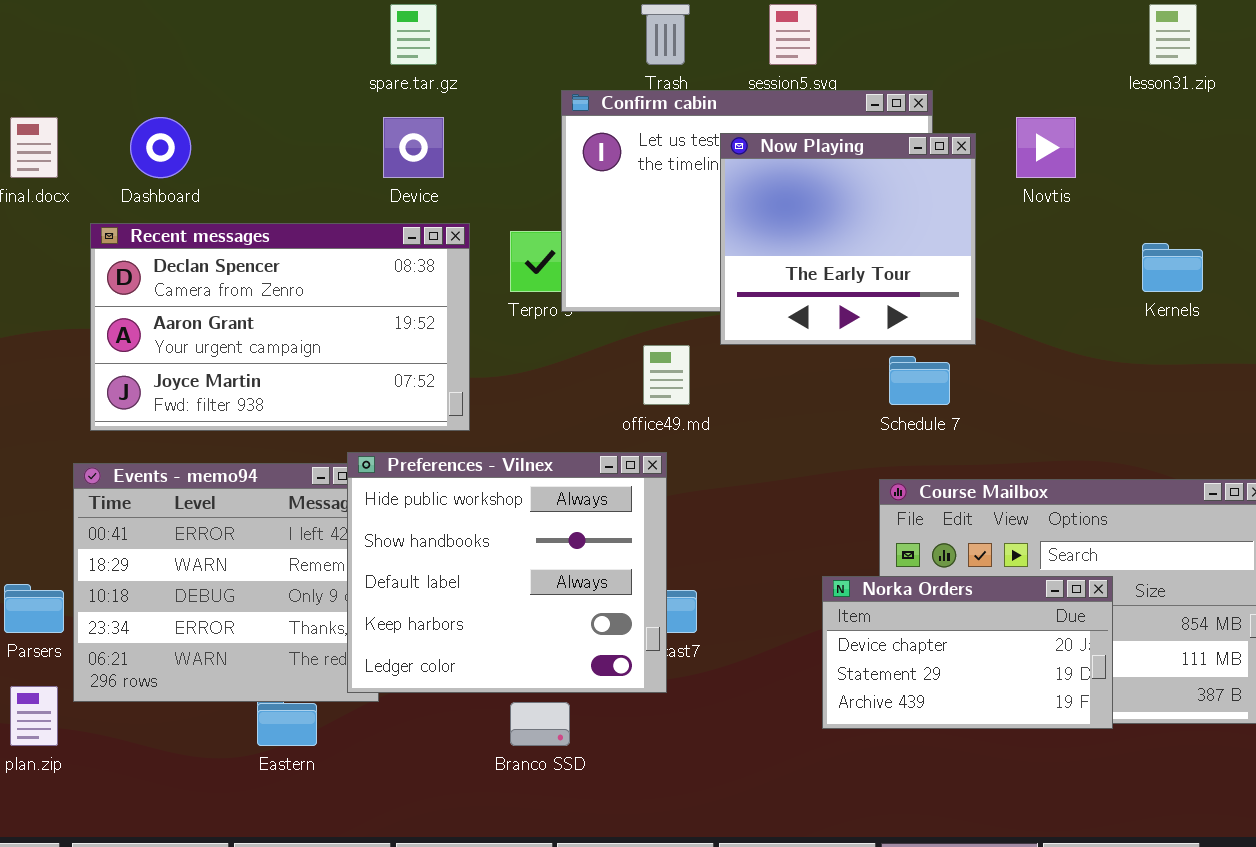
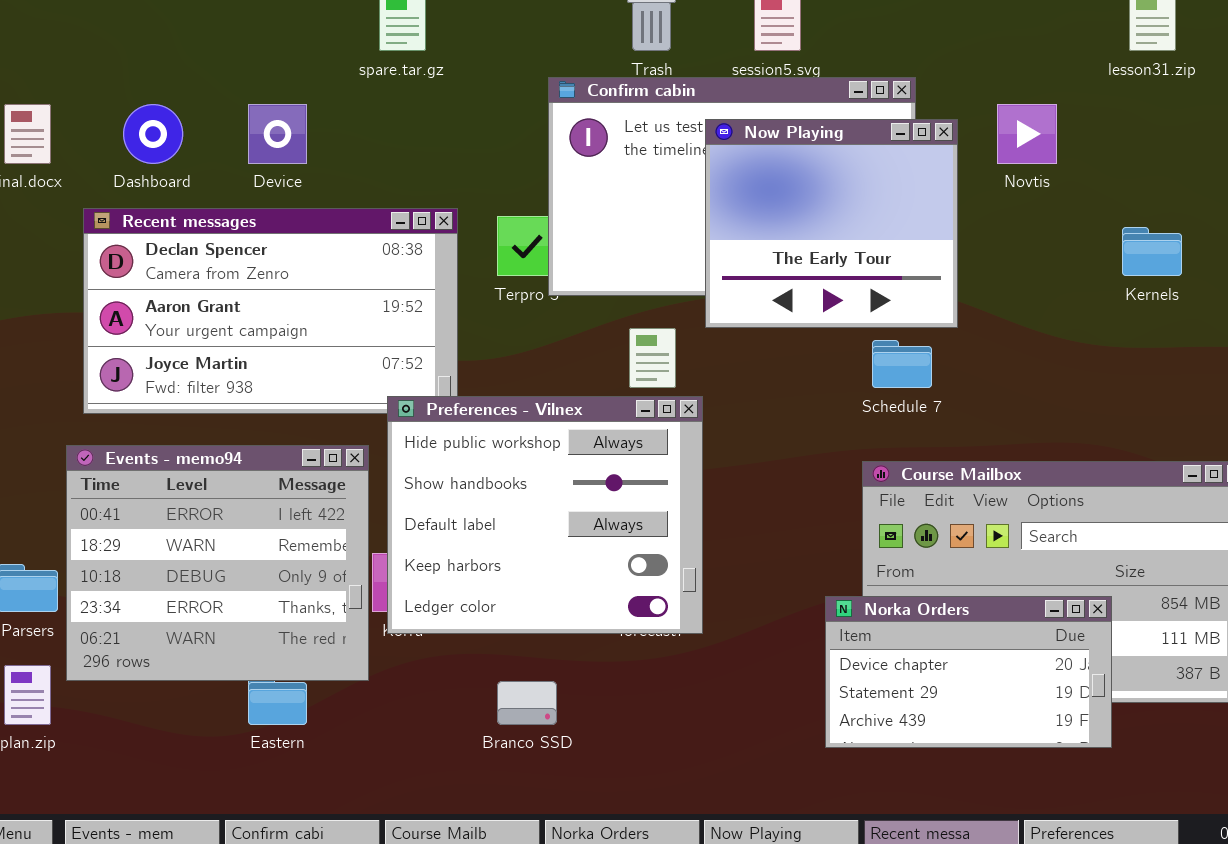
Device: [383,117,444,178] -> [248,104,307,164], moved
Preferences - Vilnex: [347,452,667,693] -> [387,396,703,634], moved
Norka Orders: [822,576,1113,729] -> [825,596,1112,748], moved

